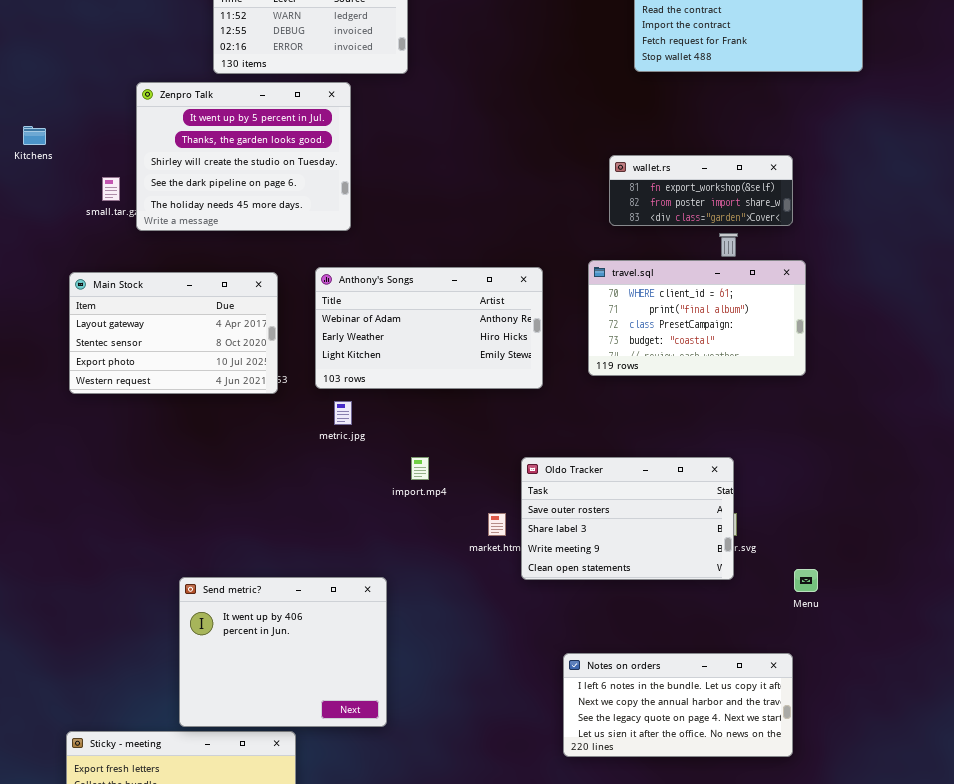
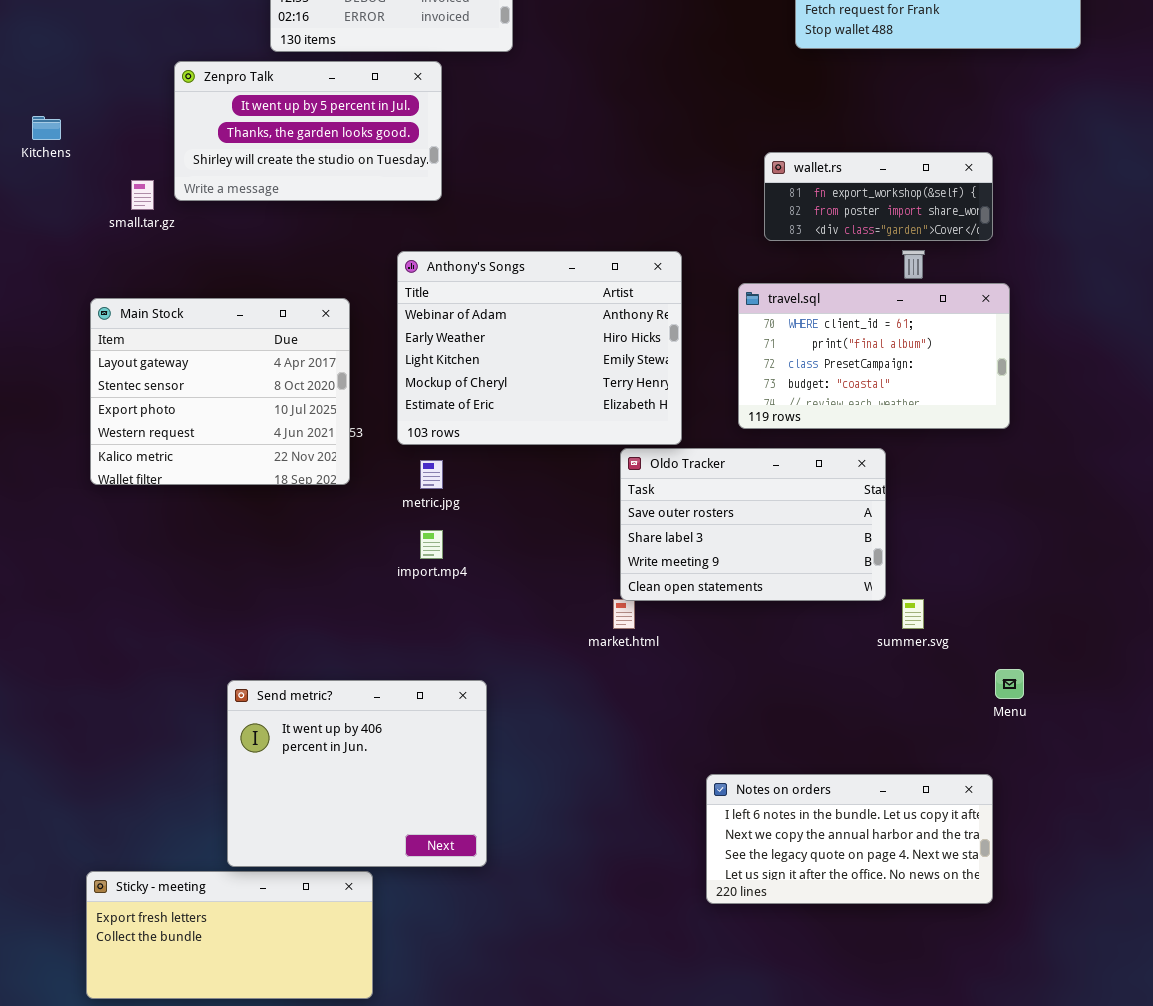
Zenpro Talk: [136,82,351,231] -> [174,61,442,201], resized
Anthony's Songs: [315,267,543,389] -> [397,251,682,445], resized
Main Stock: [69,272,278,394] -> [90,298,350,485], resized
import.mp4: [411,457,429,480] -> [420,530,443,559], moved
Oldo Tracker: [521,457,734,580] -> [620,448,886,601], moved

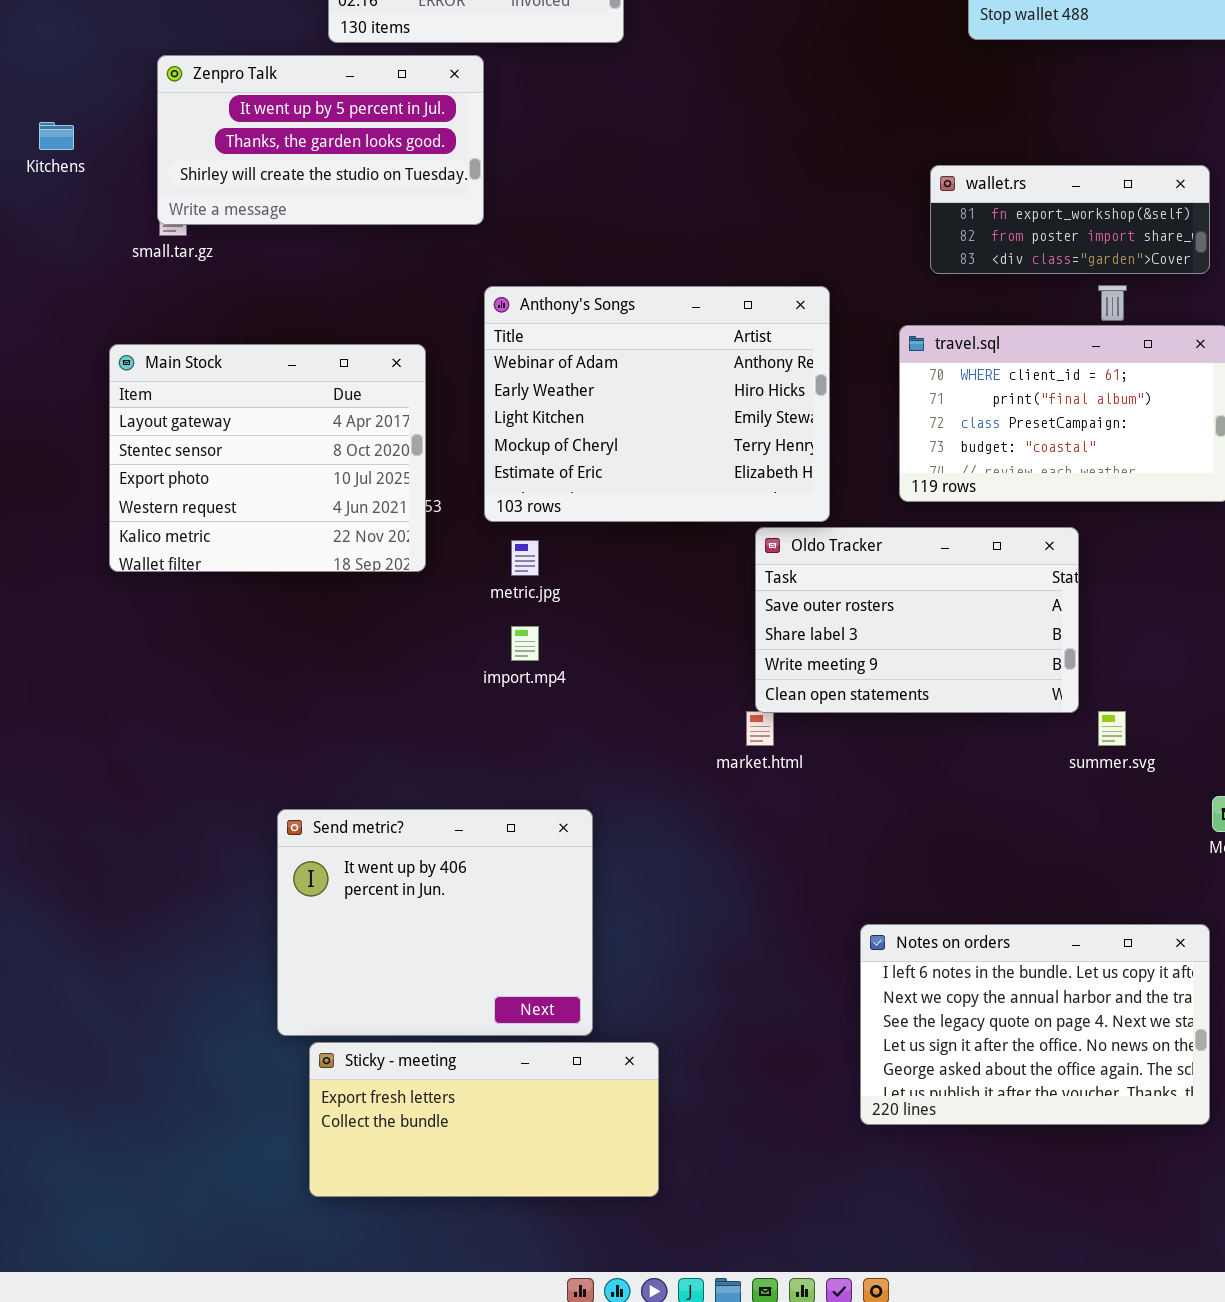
Zenpro Talk: [174,61,442,201] -> [157,55,484,225], moved
Notes on orders: [706,774,993,904] -> [860,924,1210,1125], resized
Sticky - meeting: [86,871,373,999] -> [309,1042,659,1197], moved

